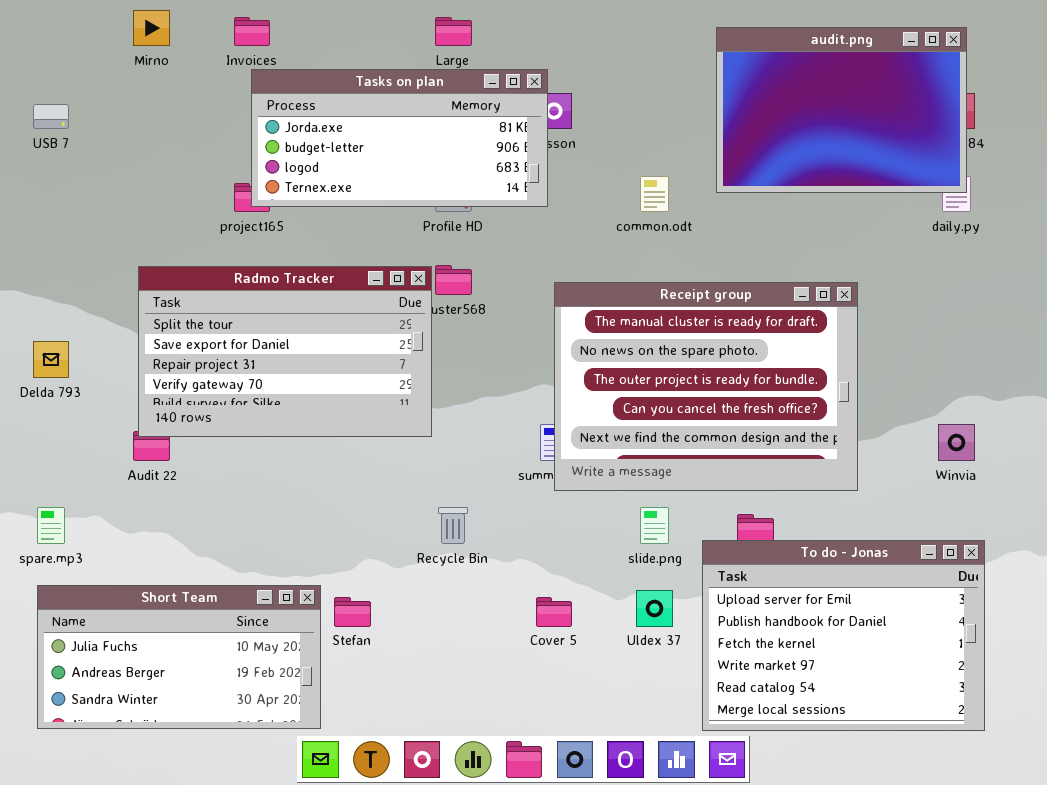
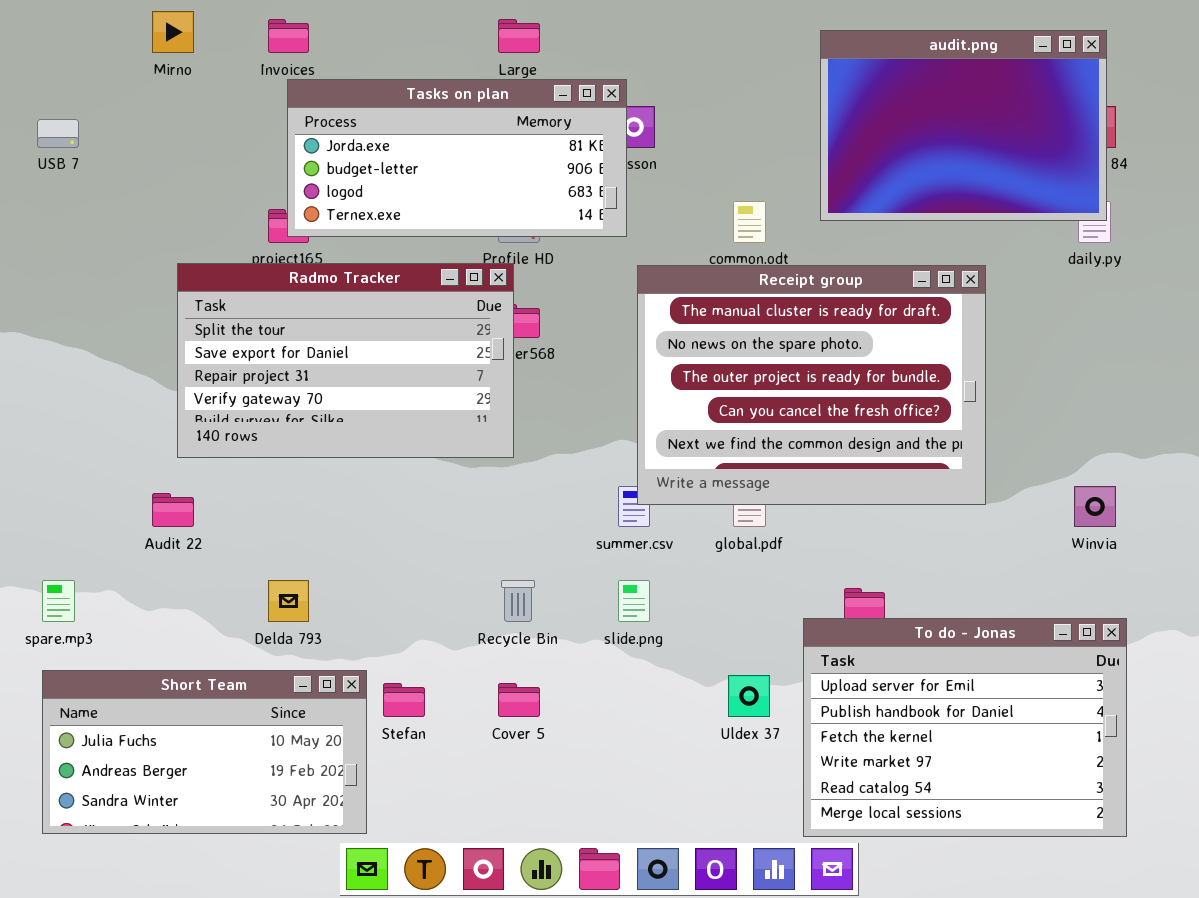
Radmo Tracker: [138,266,432,437] -> [177,263,514,458], moved
Receipt group: [554,282,858,491] -> [637,265,986,505], moved
Delda 793: [33,341,69,378] -> [268,580,309,622], moved
slide.png: [640,507,669,544] -> [618,580,650,622], moved
Cover 5: [536,597,572,627] -> [498,683,540,717], moved

